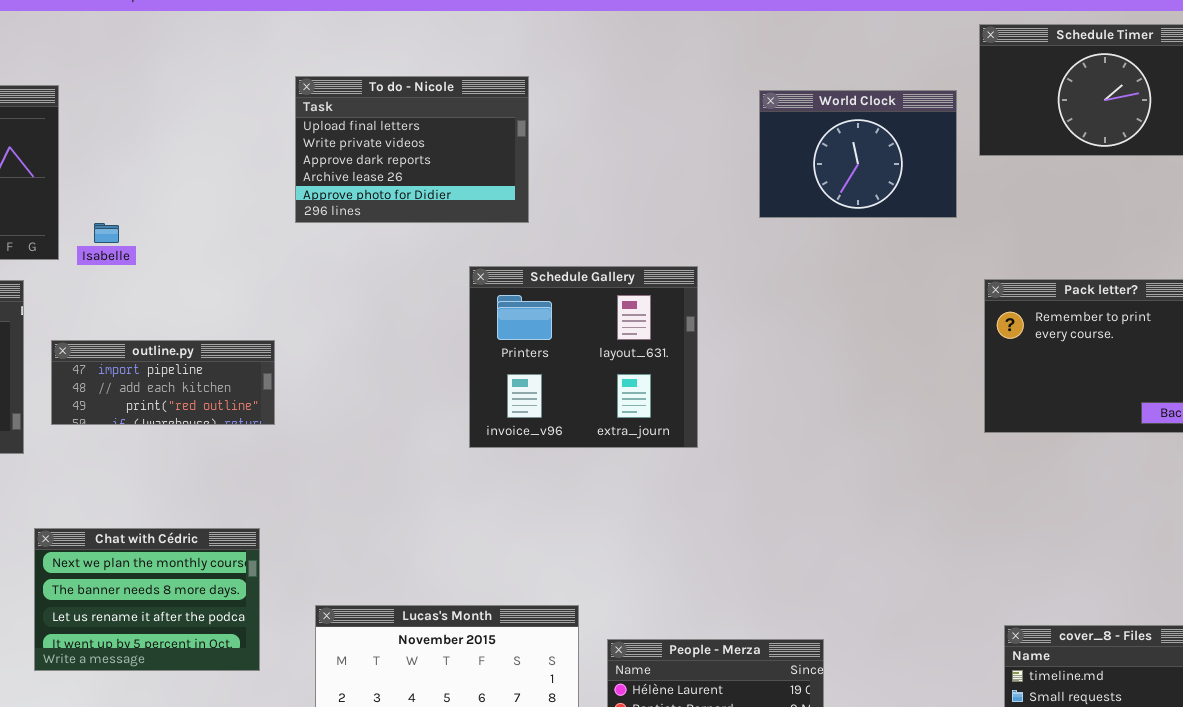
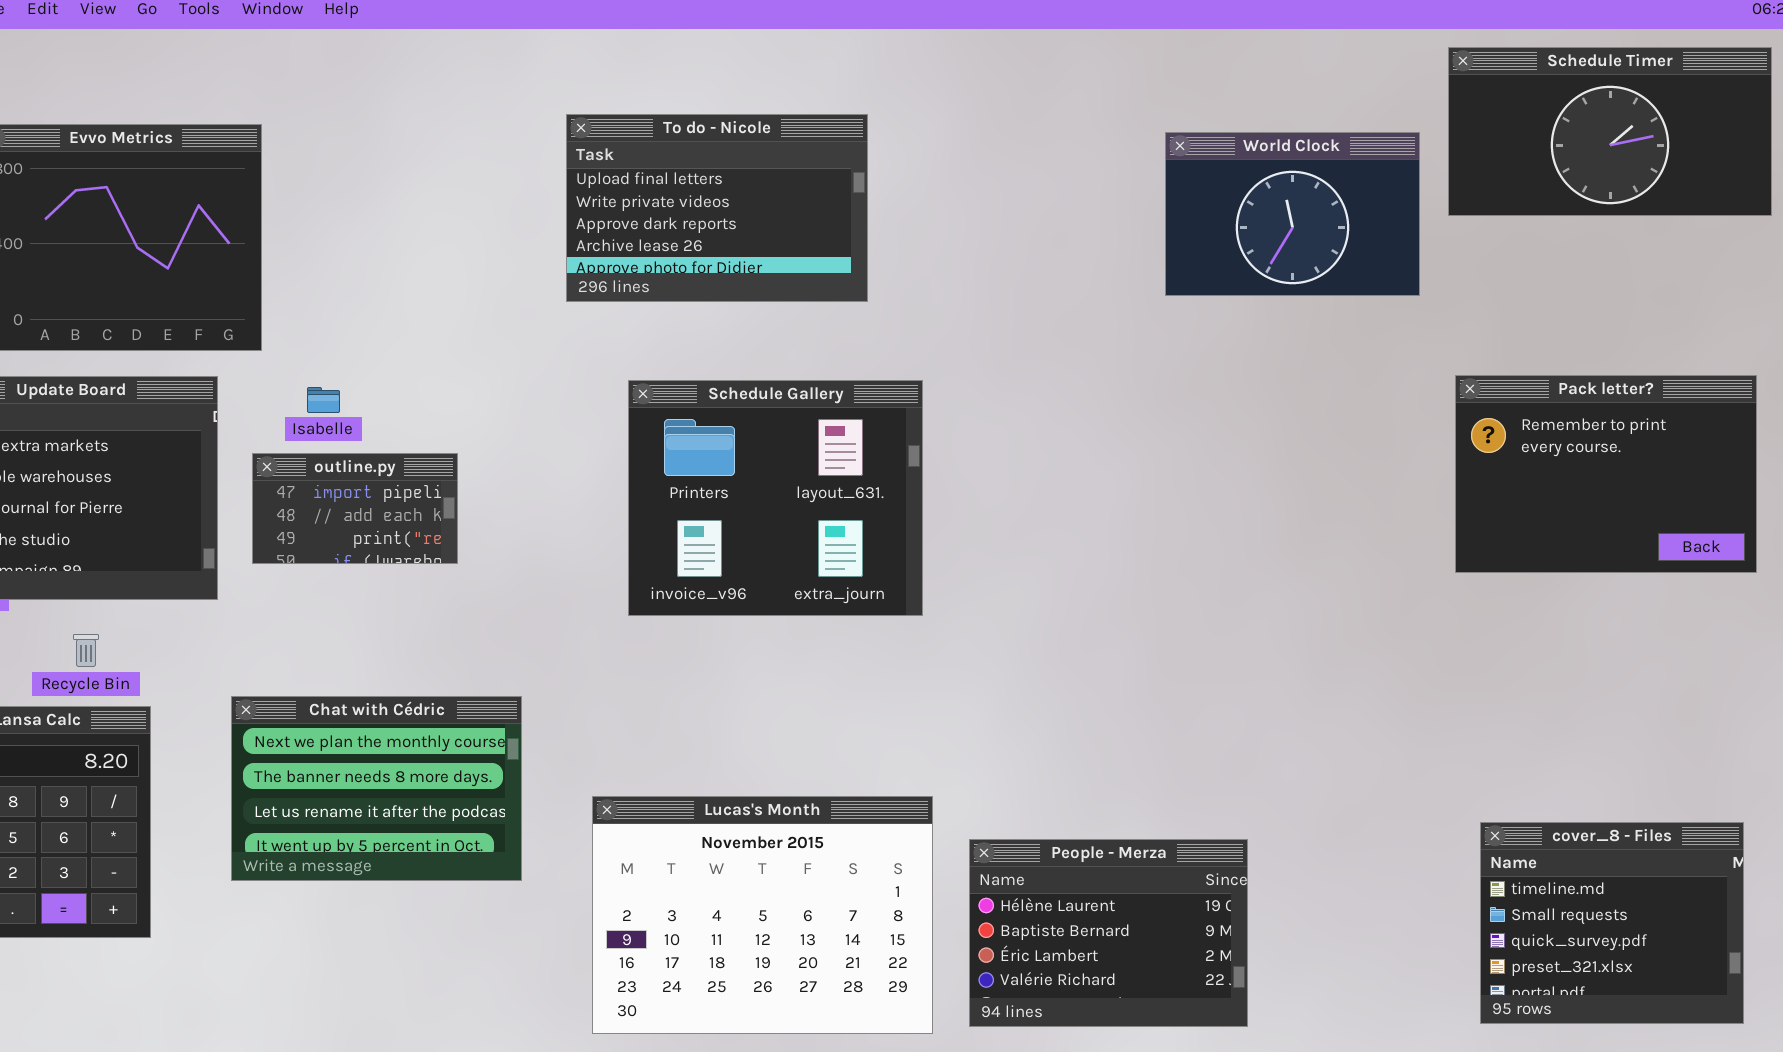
Isabelle: [94,223,119,243] -> [307,387,340,413], moved
Schedule Gallery: [469,266,698,448] -> [628,380,923,616], moved
outline.py: [51,340,275,425] -> [252,453,458,564], resized

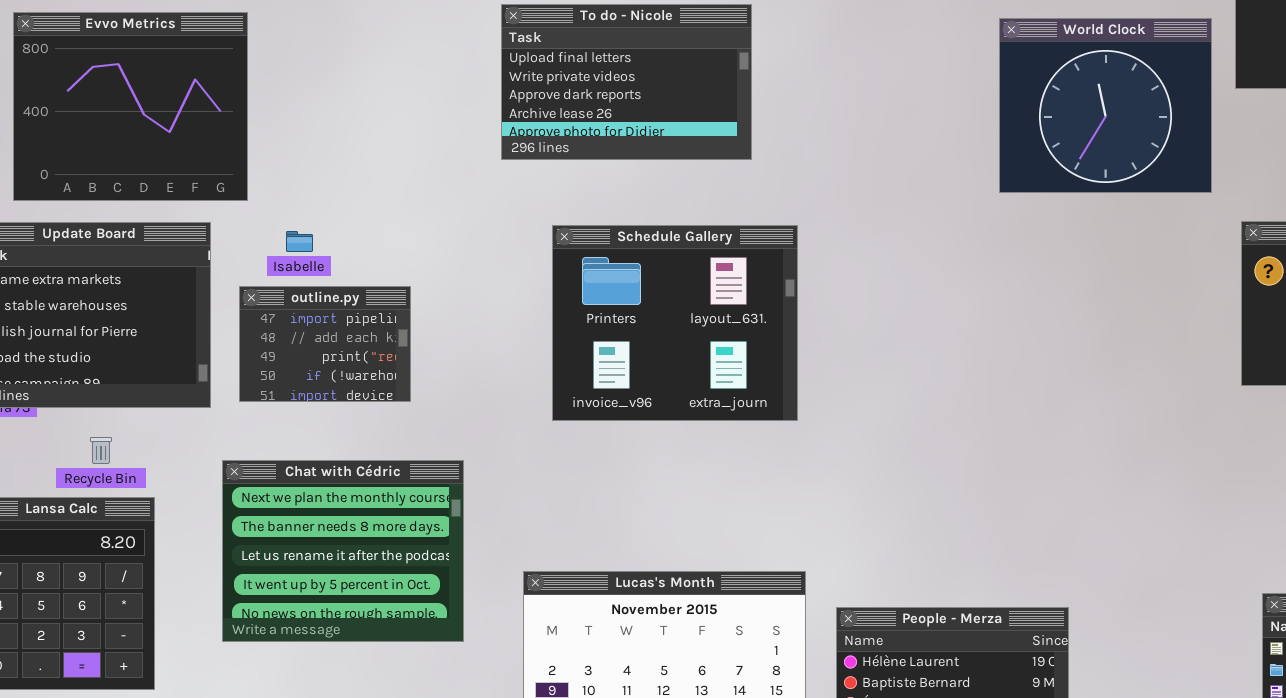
World Clock: [1165,132,1420,296] -> [999,18,1212,193], resized
outline.py: [252,453,458,564] -> [239,286,411,402], resized
Chat with Cédric: [231,696,522,881] -> [222,460,464,642], resized

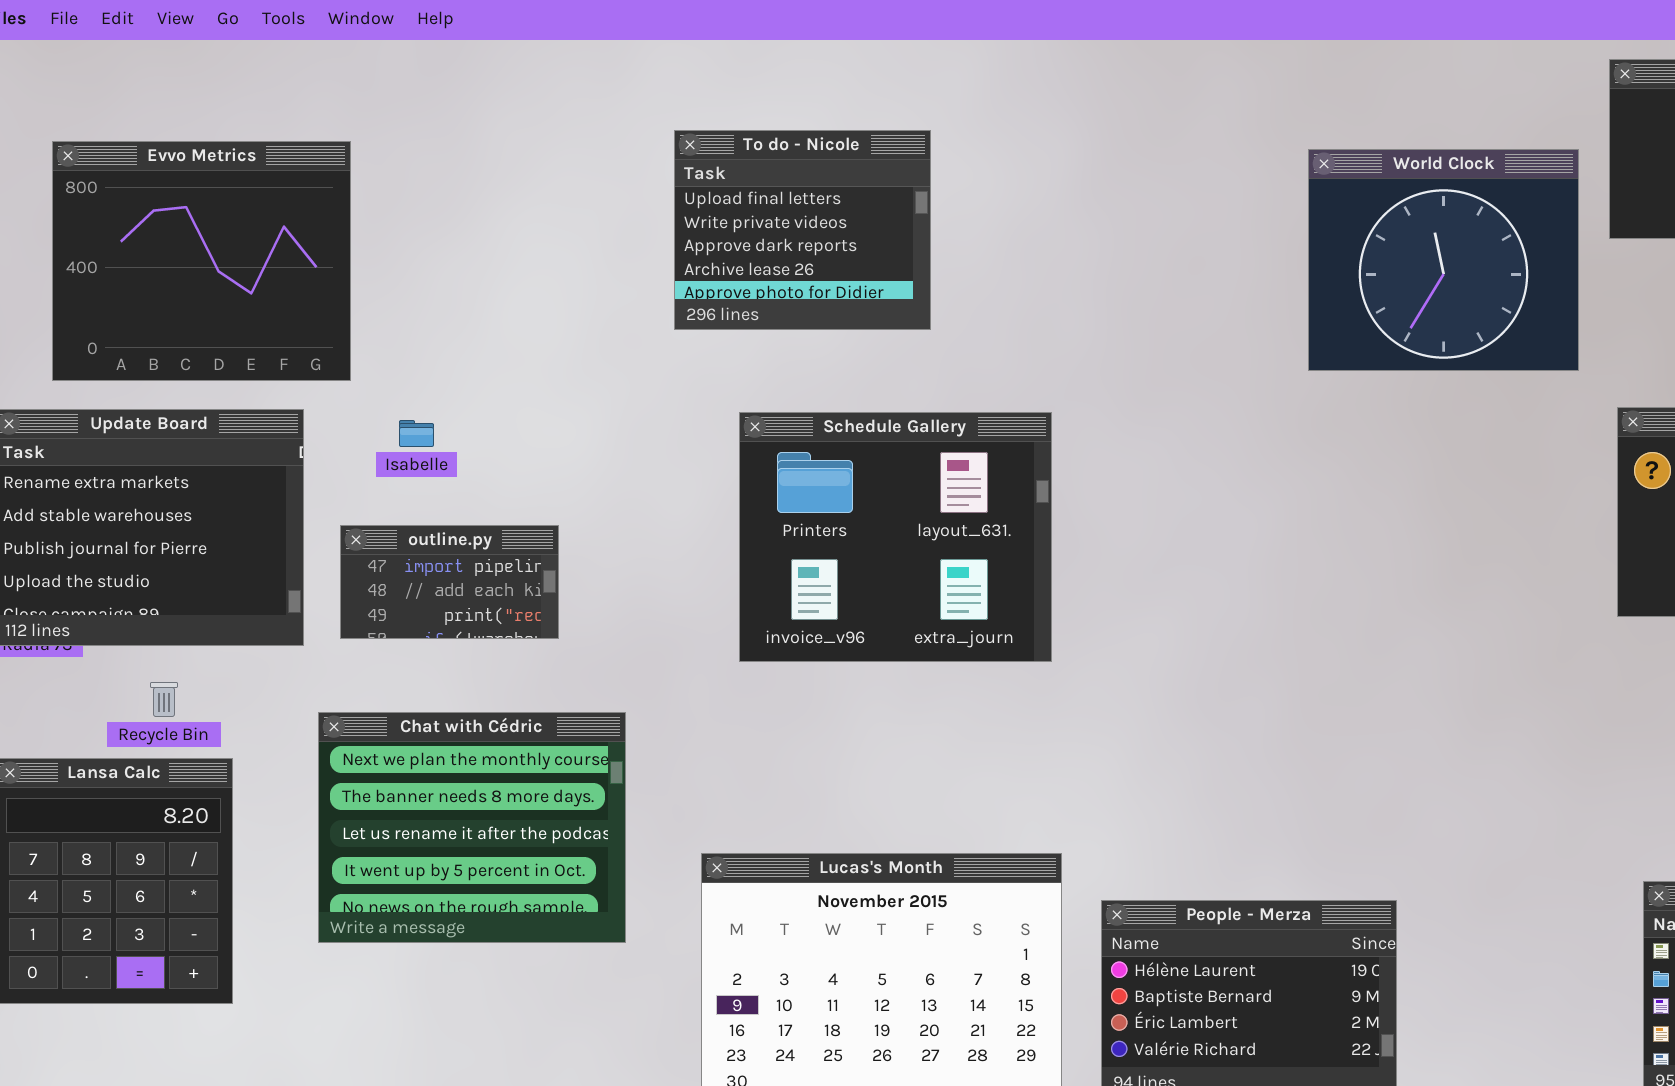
To do - Nicole: [501,4,752,160] -> [674,130,931,330], resized
outline.py: [239,286,411,402] -> [340,525,559,639], resized

